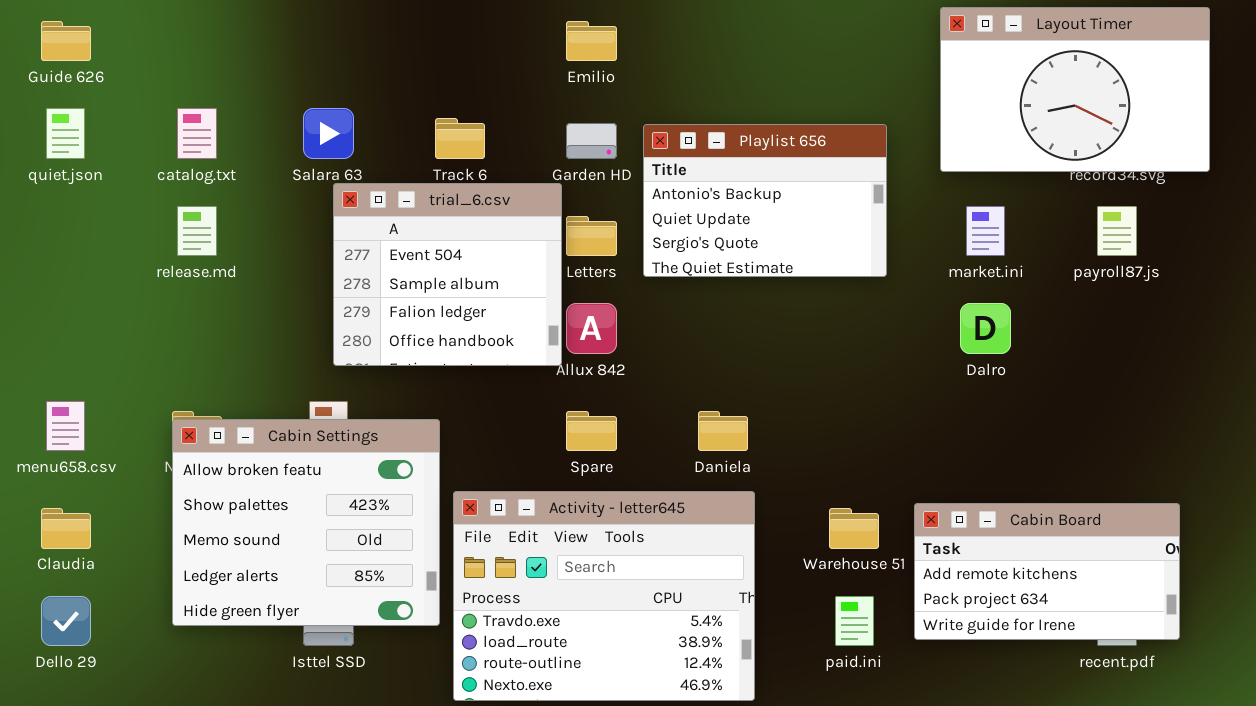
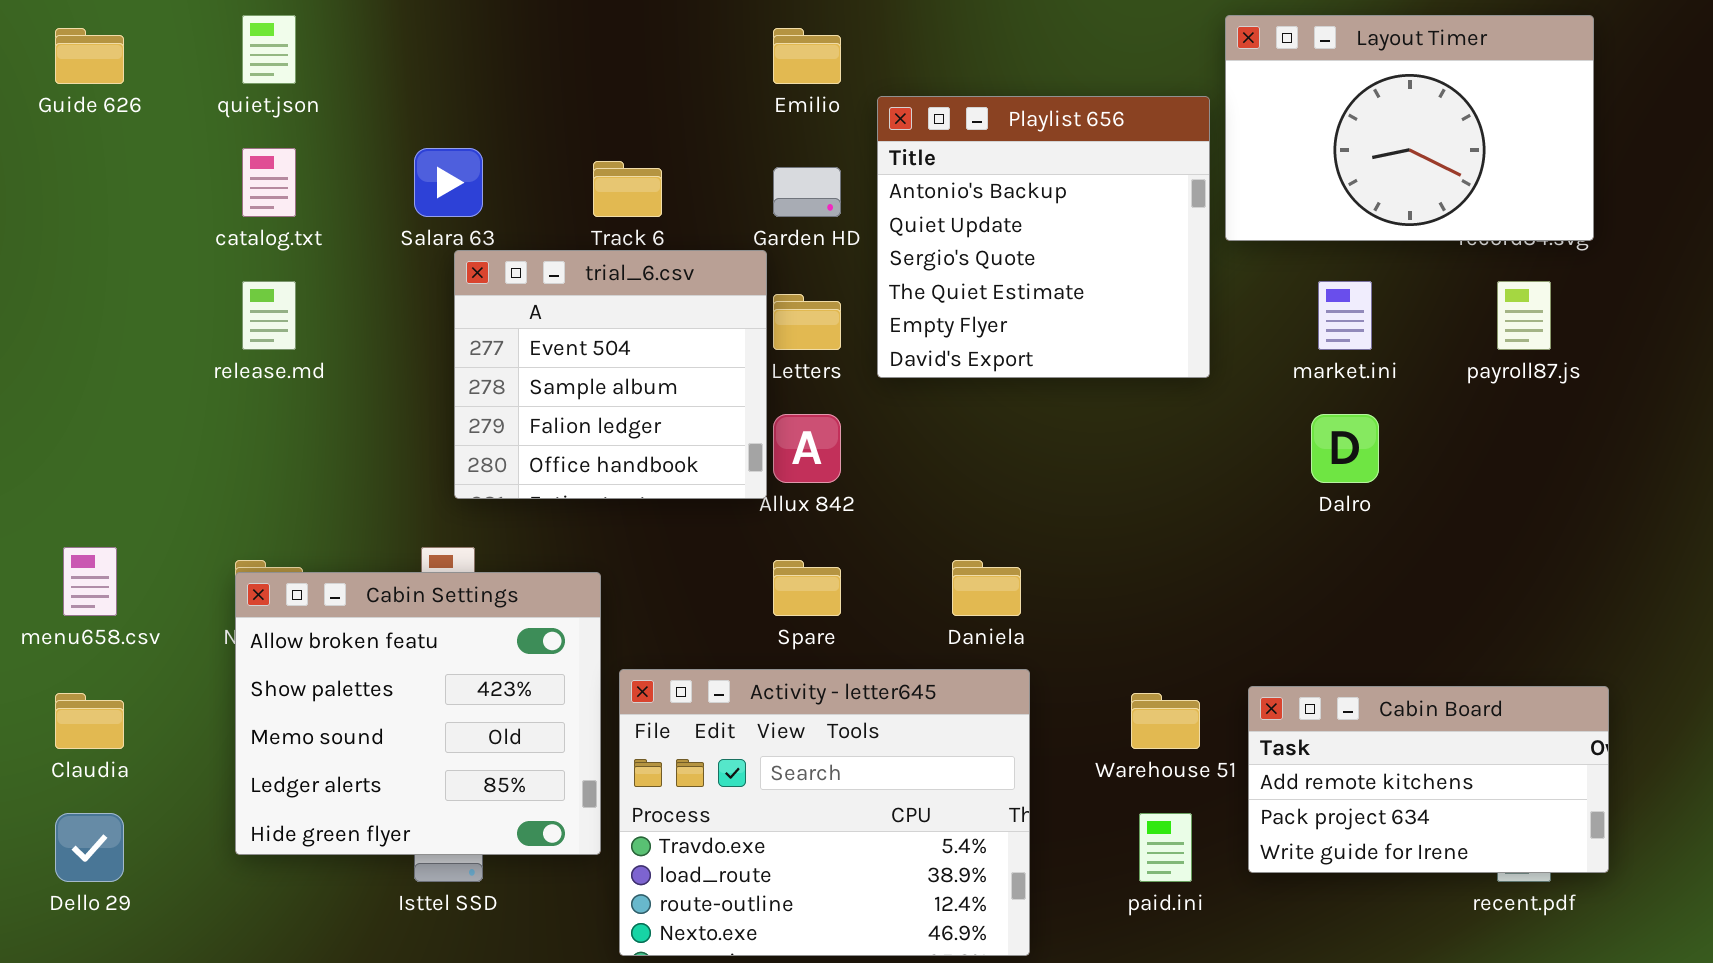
Layout Timer: [940,7,1210,172] -> [1225,15,1594,241], moved
quiet.json: [46,108,85,159] -> [242,15,296,84], moved
Playlist 656: [643,124,887,277] -> [877,96,1210,378], resized

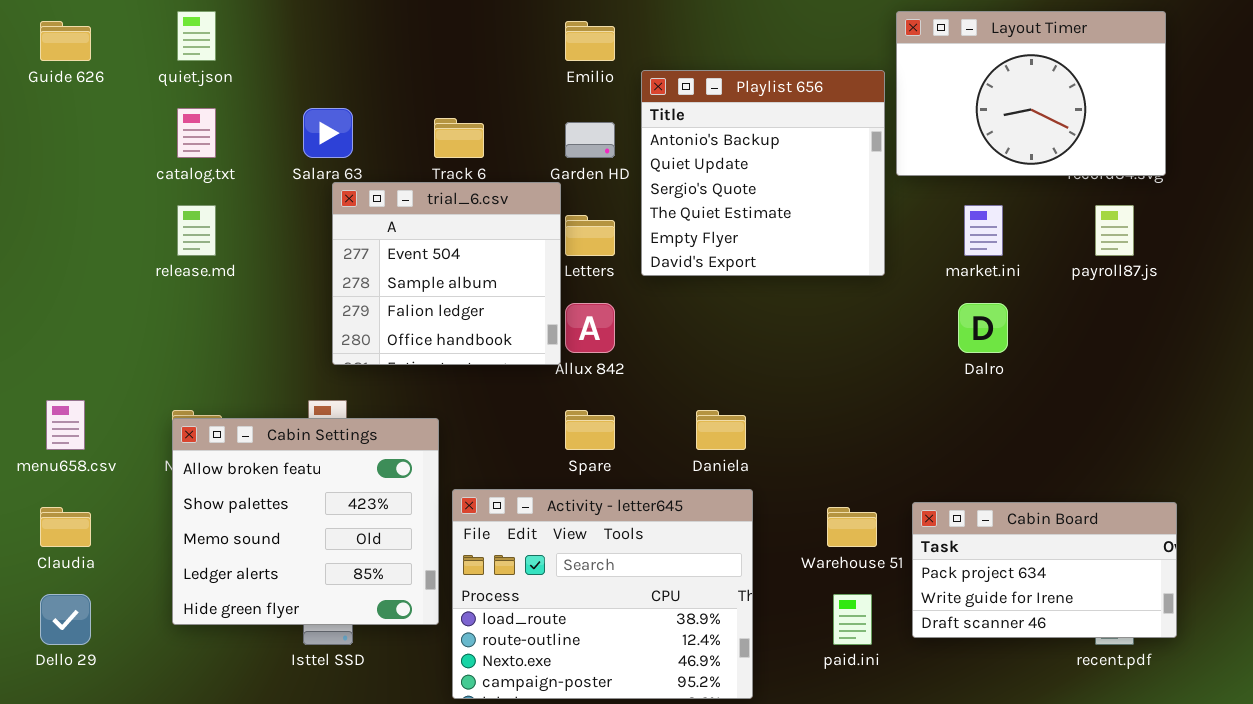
Activity - letter645: [619,669,1030,956] -> [452,489,753,699], scrolled down 1 row
Cabin Board: [1248,686,1609,873] -> [912,502,1177,638], scrolled down 1 row

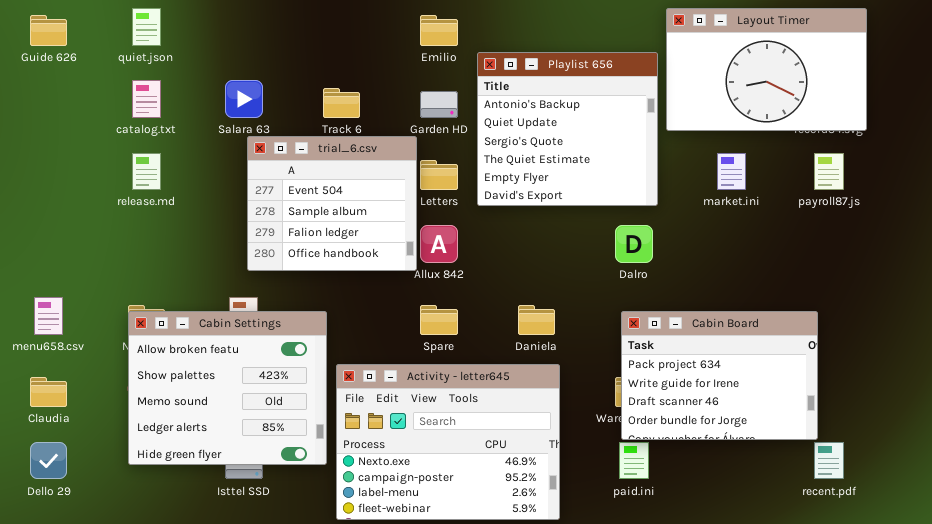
Dalro: [958,303,1008,353] -> [615,225,653,263], moved
Activity - letter645: [452,489,753,699] -> [336,364,560,520], scrolled down 2 rows
Cabin Board: [912,502,1177,638] -> [621,311,818,440], moved, resized

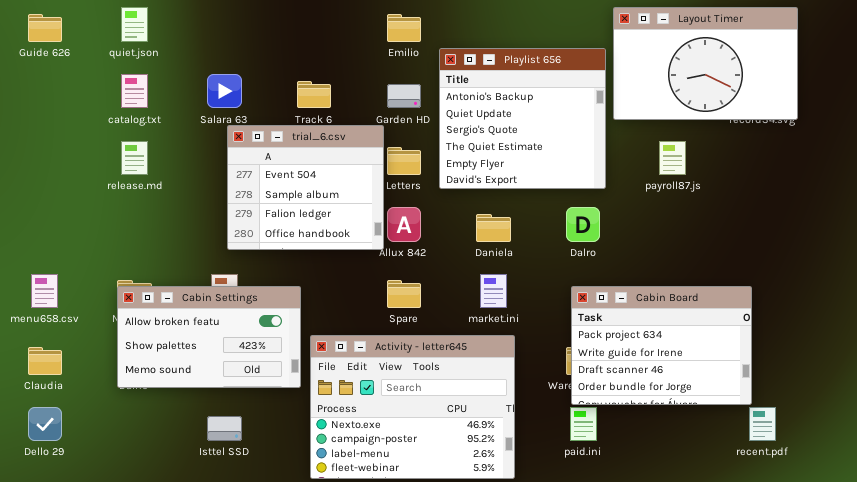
market.ini: [717,153,746,190] -> [480,274,507,308], moved
payroll87.js: [814,153,844,190] -> [659,141,686,175], moved
Daniela: [518,305,555,335] -> [476,214,511,242], moved
Cabin Settings: [128,311,327,465] -> [117,286,301,388], resized

